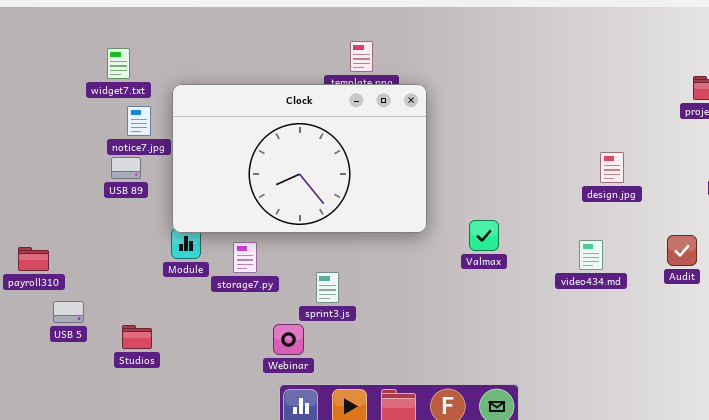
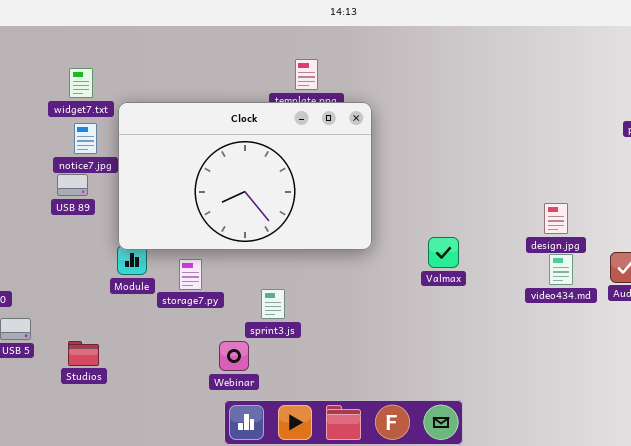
widget7.txt: [107,48,130,79] -> [69,68,93,98], moved
design.jpg: [600,152,624,183] -> [544,203,568,234], moved
Valmax: [469,220,499,251] -> [428,237,459,268], moved
video434.md: [579,240,603,270] -> [549,254,573,285], moved

